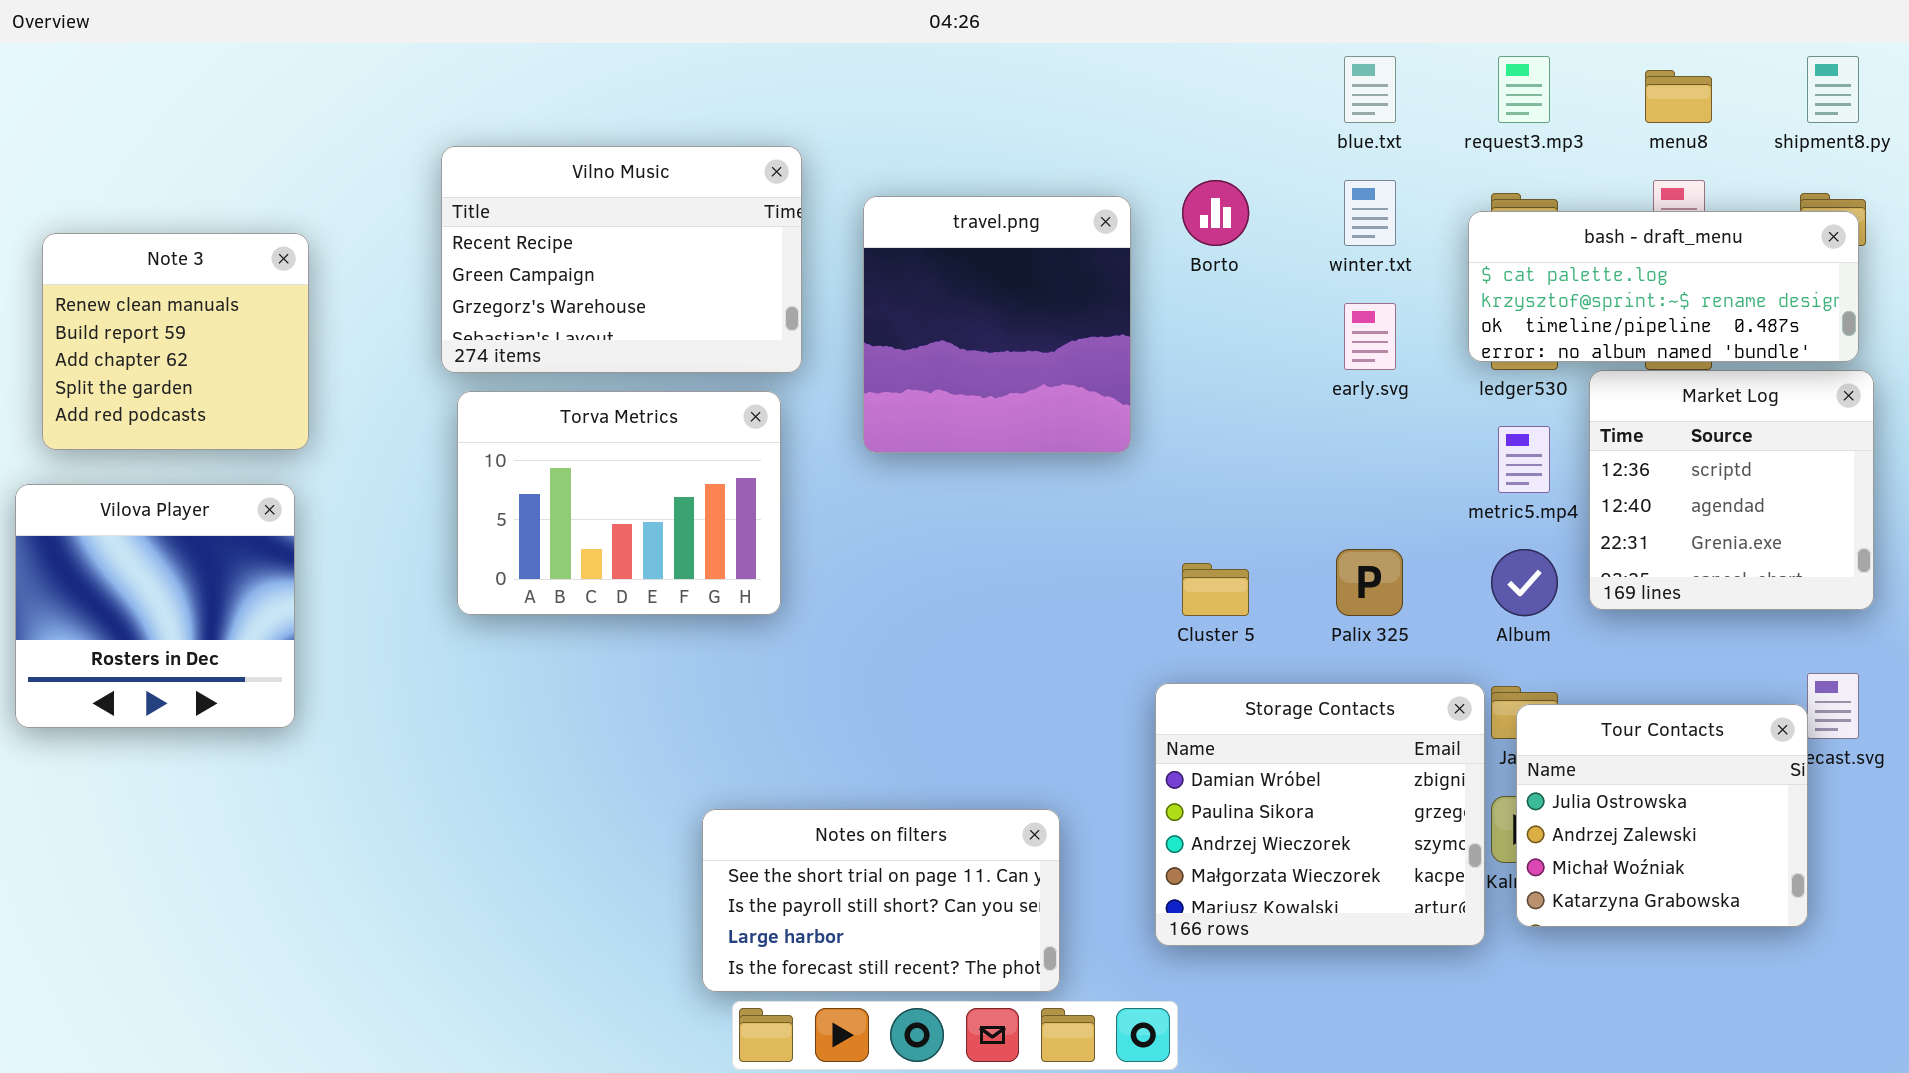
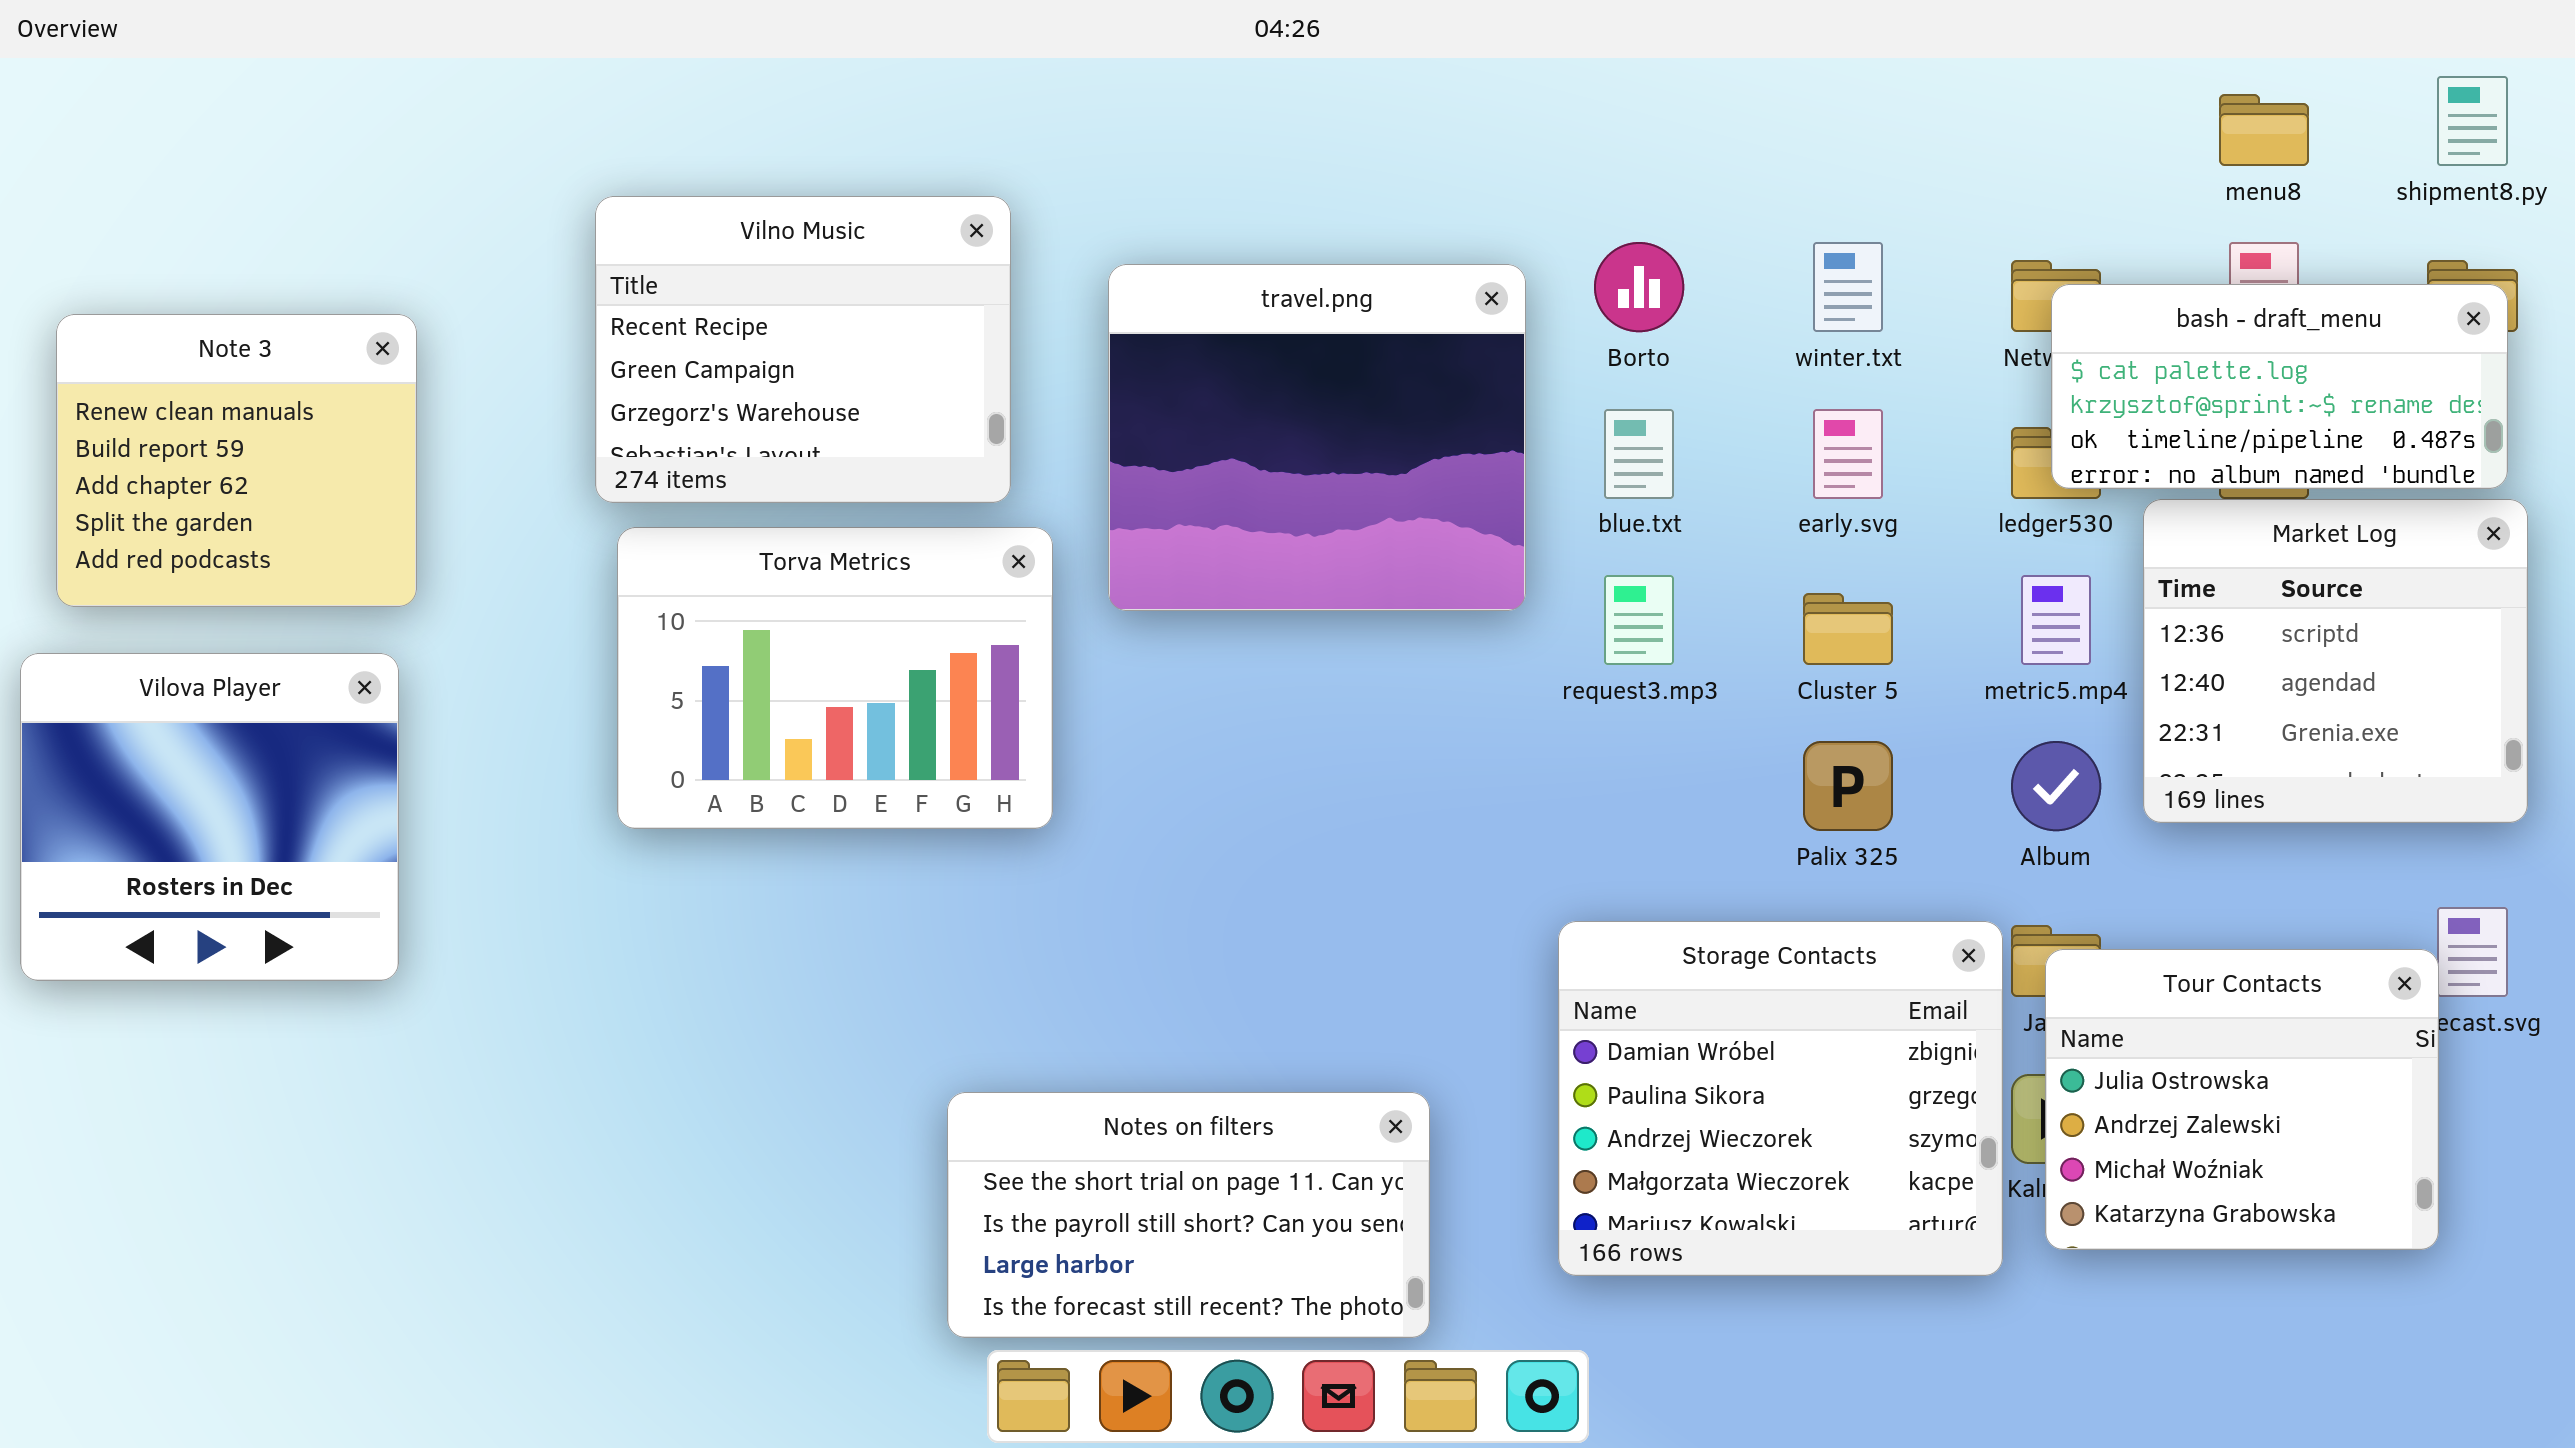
blue.txt: [1344,56,1396,123] -> [1604,409,1674,499], moved
request3.mp3: [1498,56,1550,123] -> [1604,575,1674,665], moved
Vilno Music: [441,146,802,373] -> [595,196,1011,503], resized
travel.png: [863,196,1131,453] -> [1108,264,1526,611], resized
bash - draft_menu: [1468,211,1859,362] -> [2051,284,2508,489], resized
Cluster 5: [1182,563,1249,616] -> [1803,593,1893,665], moved

